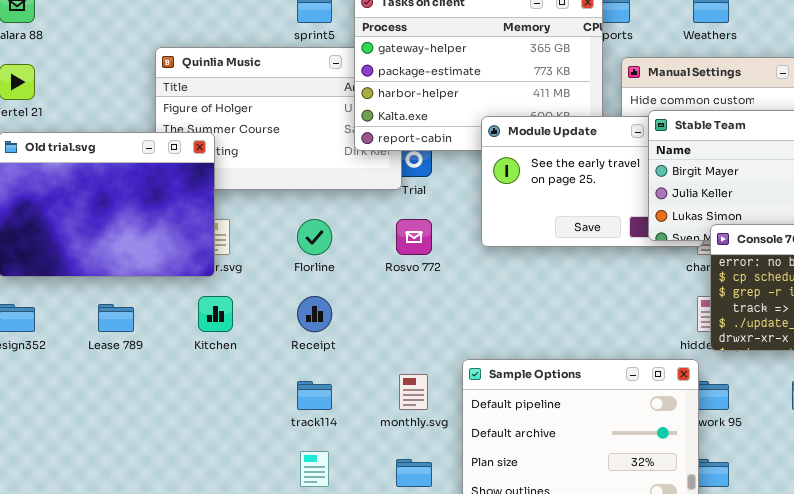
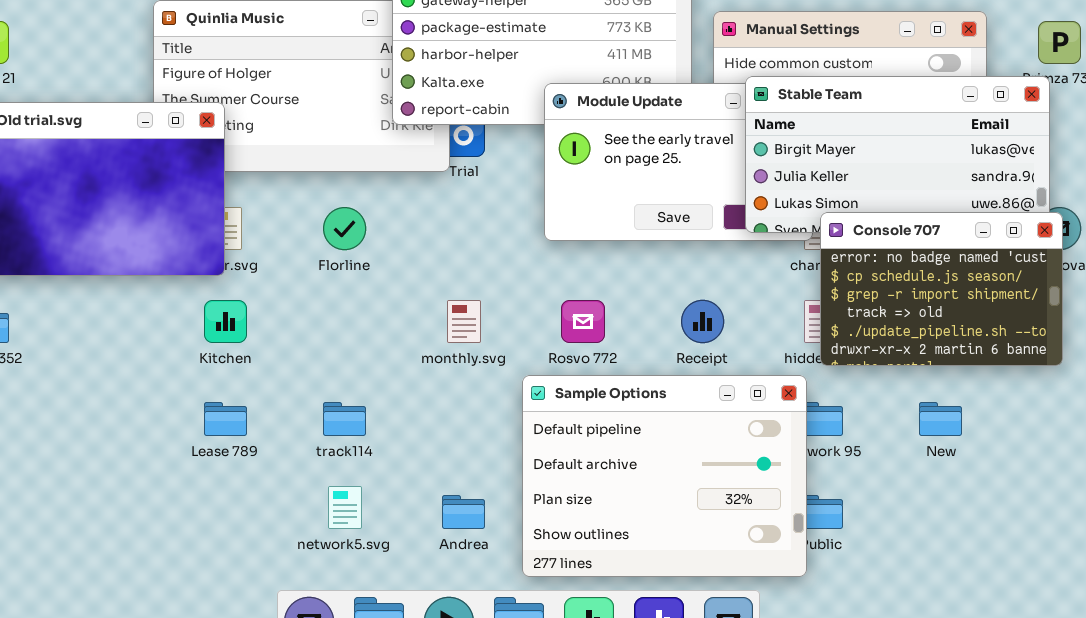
Rosvo 772: [396,219,432,255] -> [561,300,605,343], moved
Receipt: [297,296,332,332] -> [681,300,724,343], moved
Lease 789: [98,304,134,332] -> [204,402,247,436], moved
monthly.svg: [399,374,428,410] -> [447,300,481,343], moved

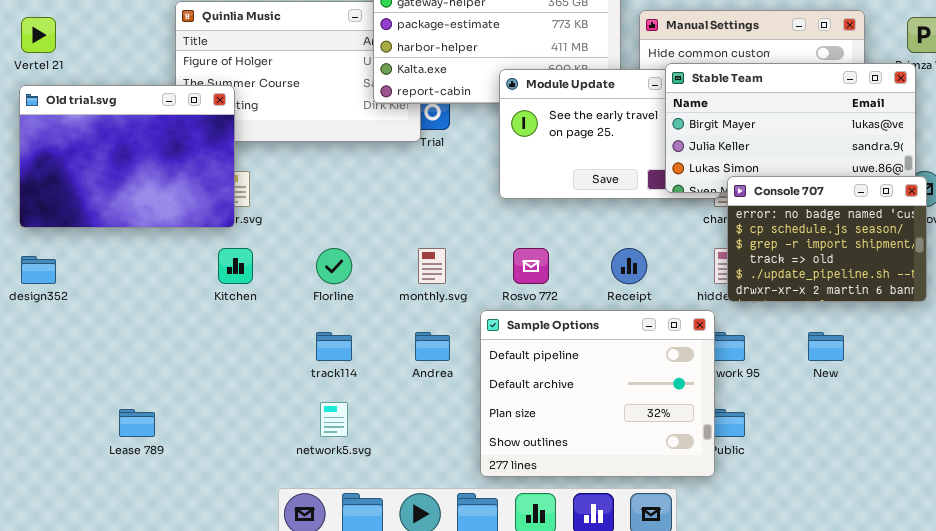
Florline: [323,207,366,250] -> [316,248,352,284], moved
Lease 789: [204,402,247,436] -> [119,409,155,437], moved
Andrea: [442,495,485,529] -> [415,332,450,361], moved

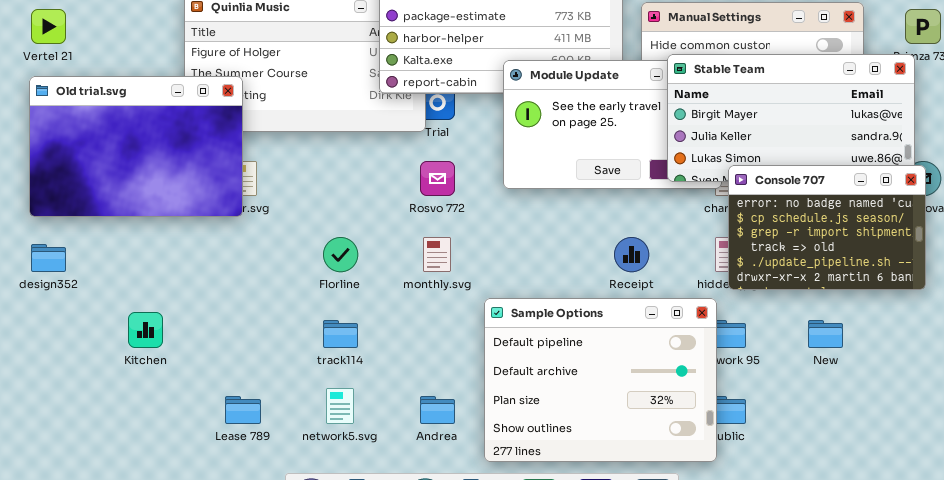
Kitchen: [218,248,253,284] -> [128,312,163,348], moved
Rosvo 772: [513,248,549,284] -> [420,161,455,196], moved
Andrea: [415,332,450,361] -> [420,396,455,424], moved
Lease 789: [119,409,155,437] -> [225,396,261,424], moved

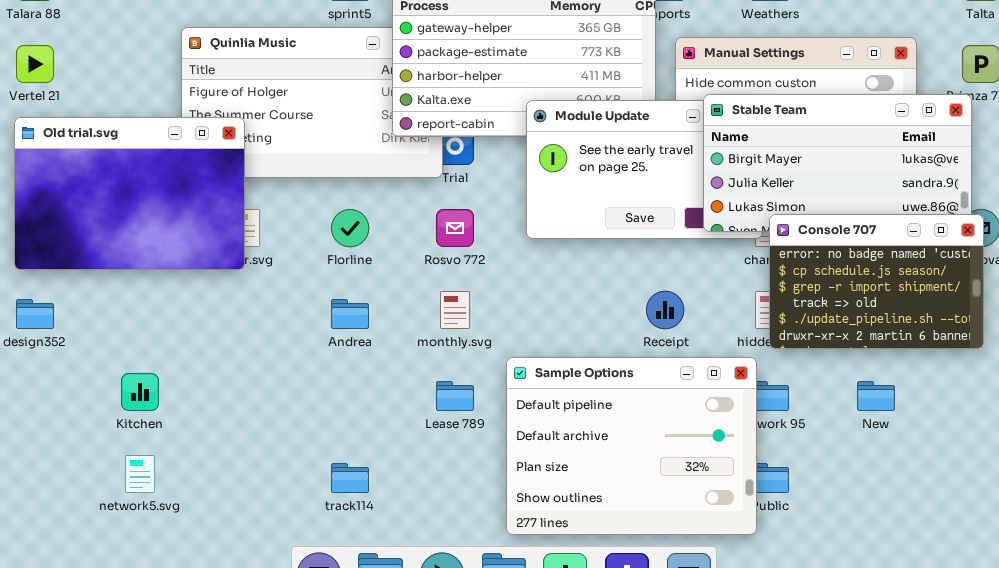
Florline: [323,237,358,272] -> [331,209,369,247], moved
track114: [323,320,358,348] -> [331,463,369,493], moved
network5.svg: [326,388,354,424] -> [125,455,155,493], moved
Lease 789: [225,396,261,424] -> [436,381,474,411], moved
Andrea: [420,396,455,424] -> [331,299,369,329], moved

